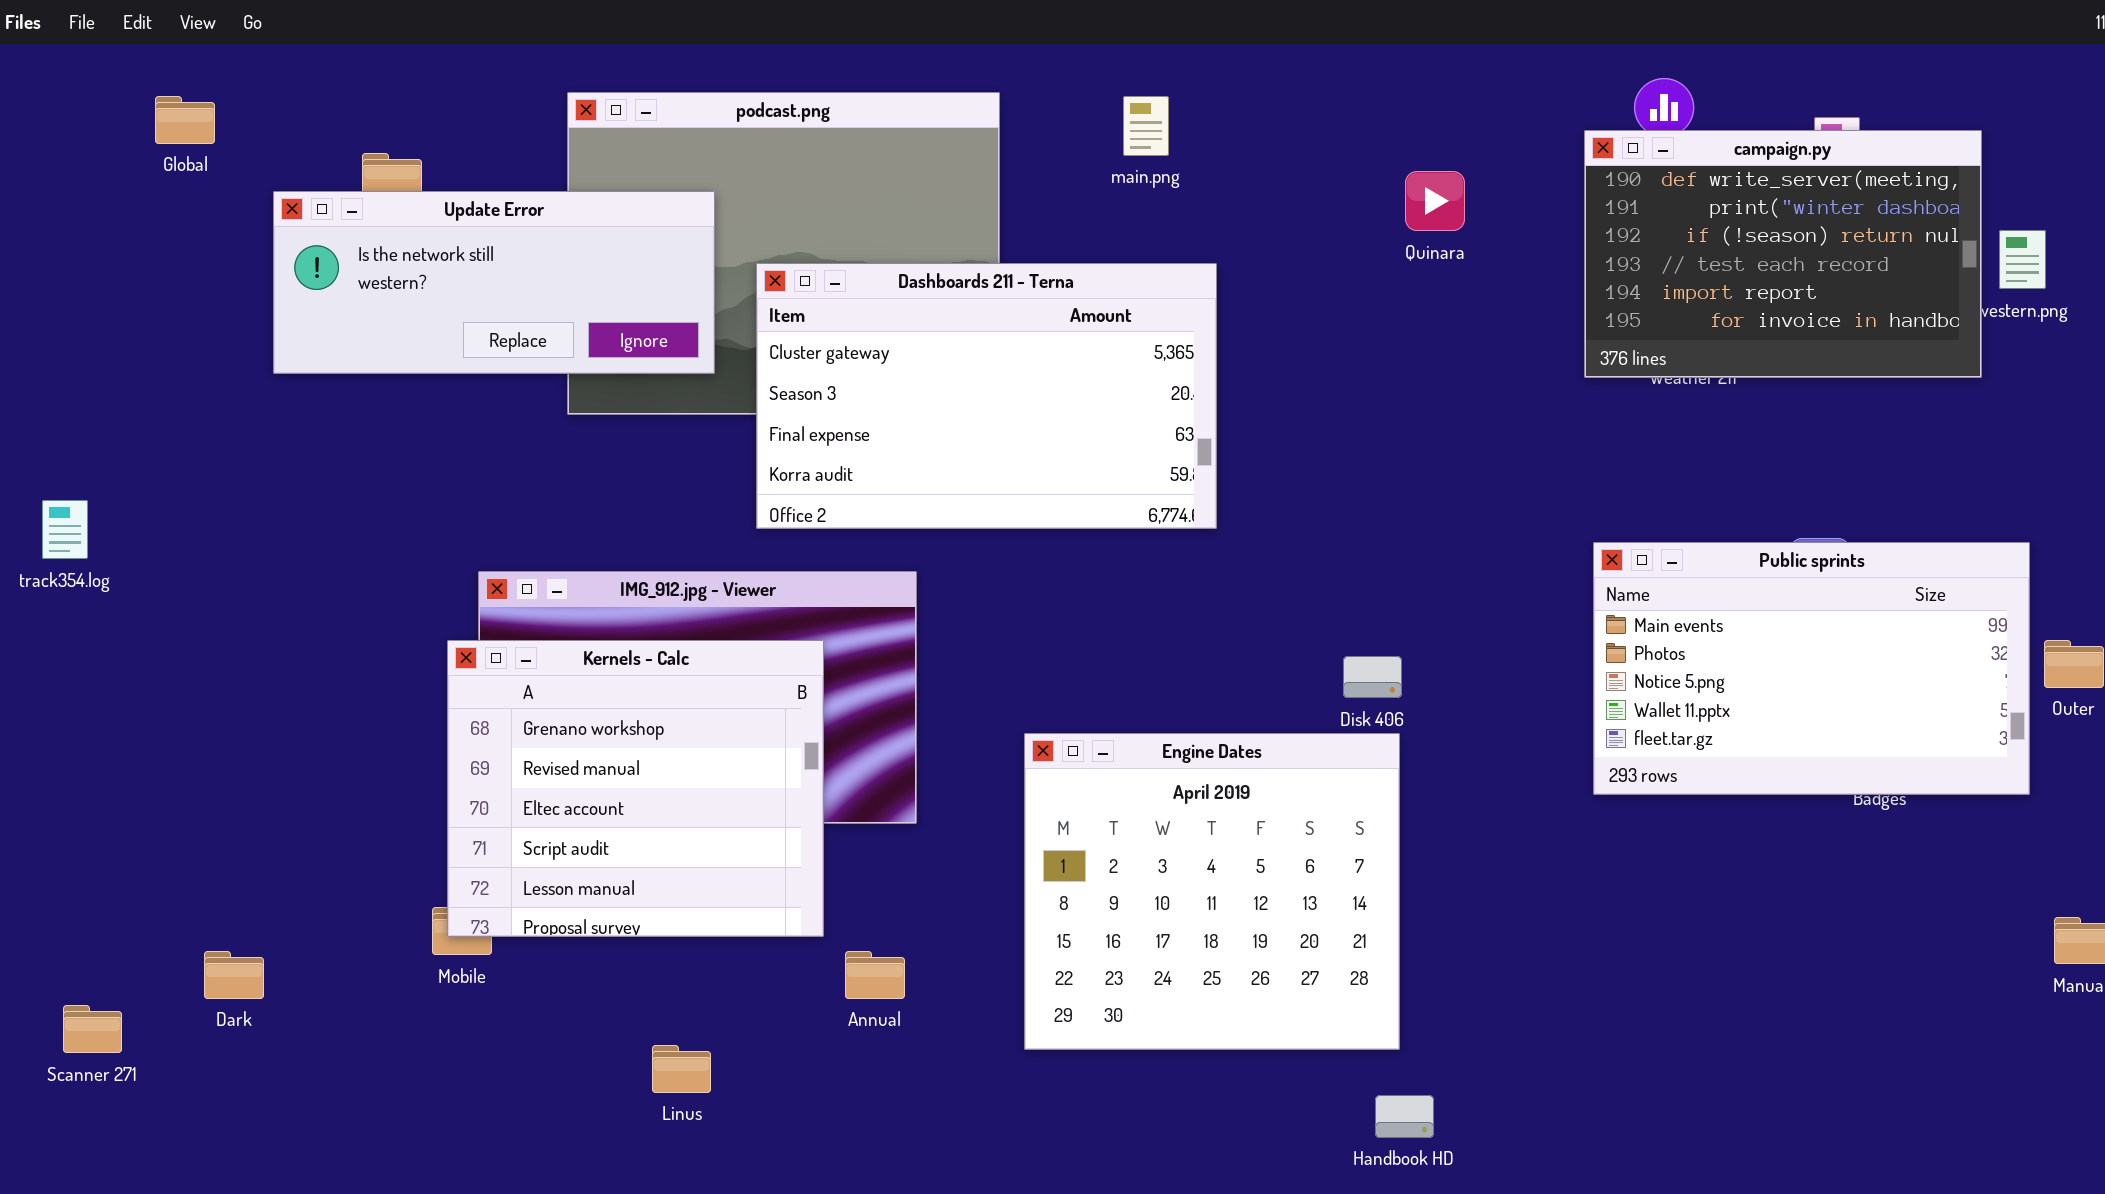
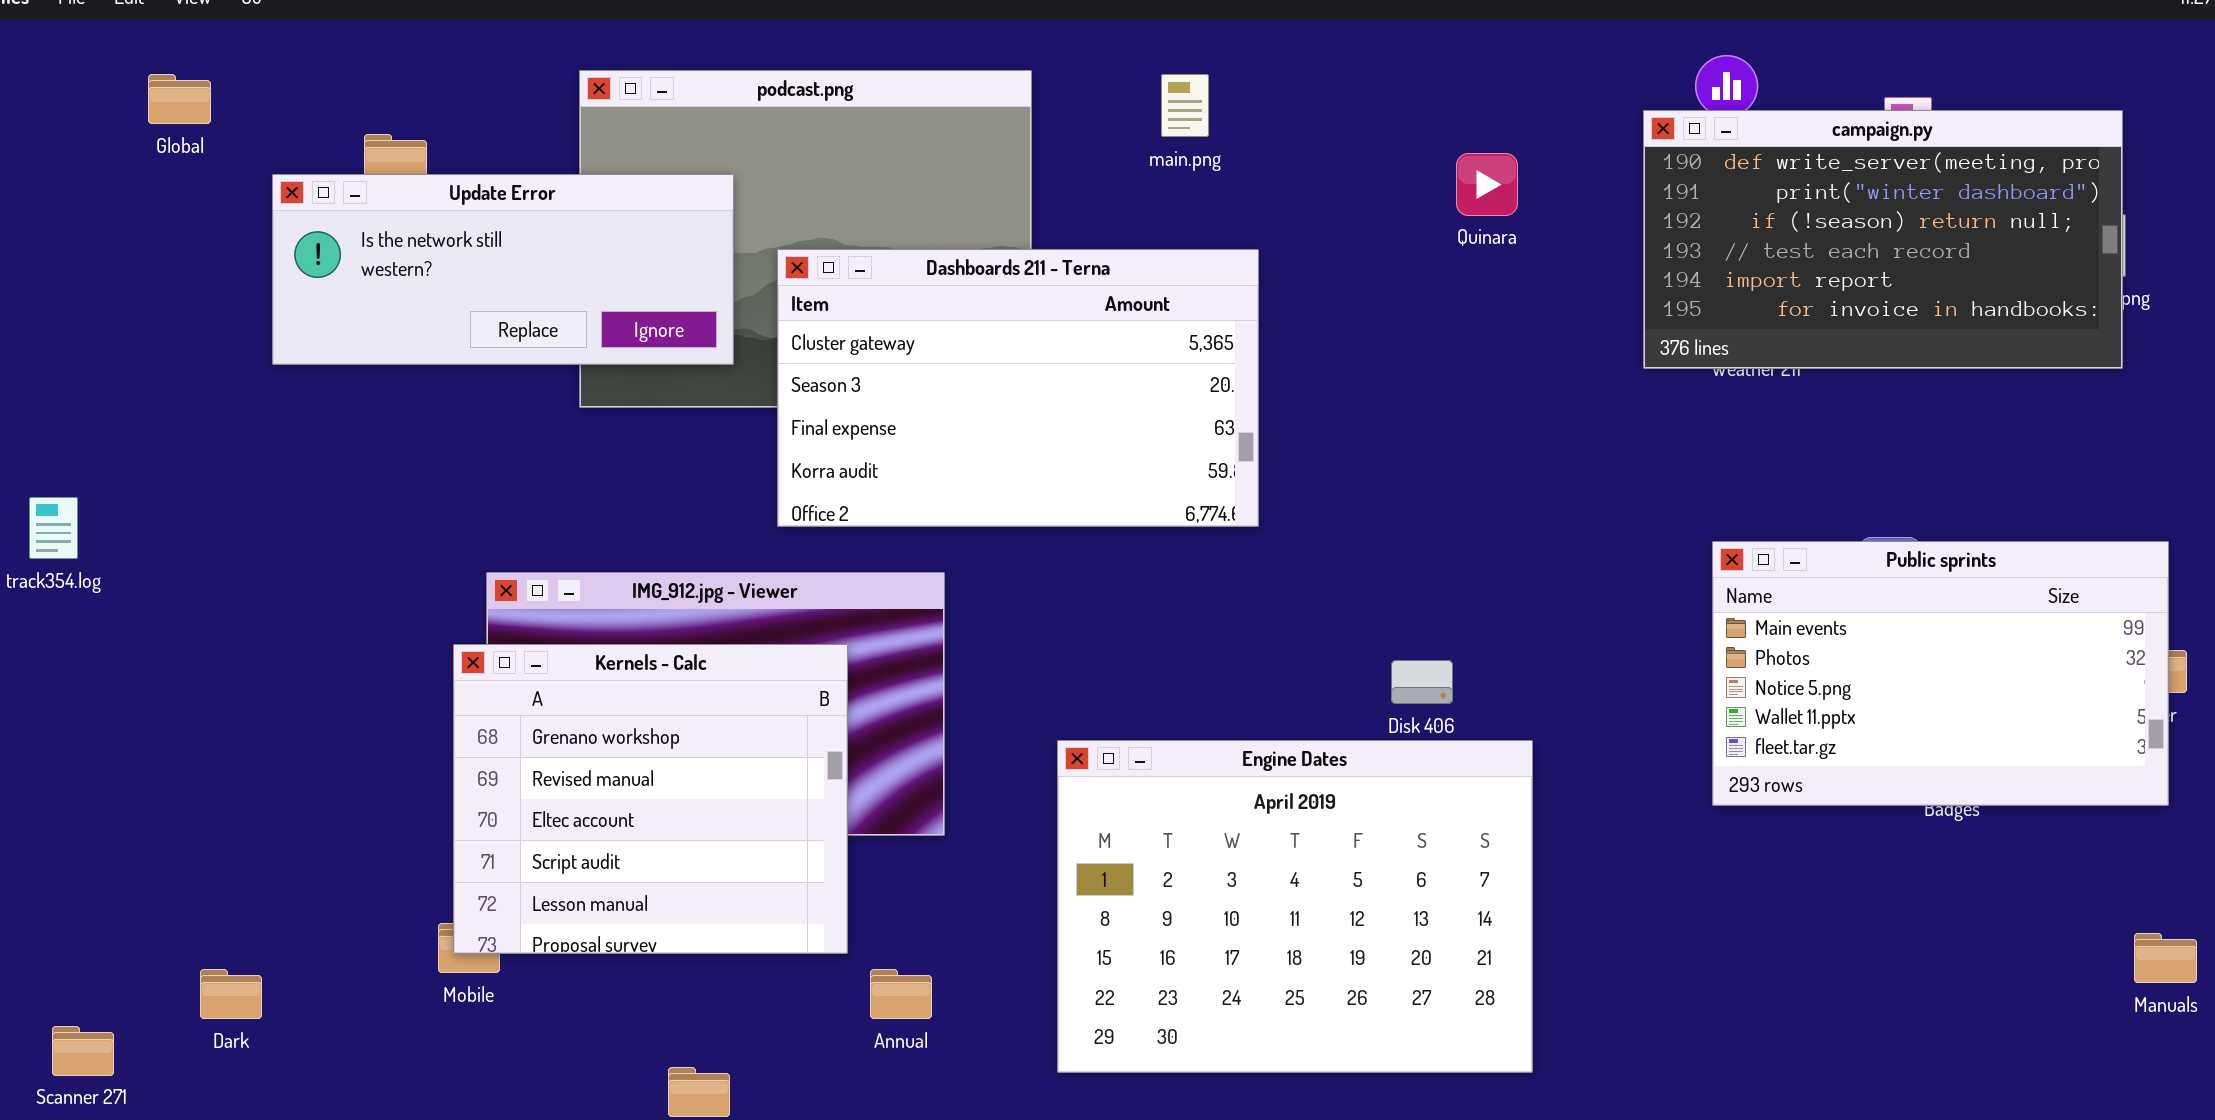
campaign.py: [1584,130,1982,378] -> [1643,110,2123,369], resized
Public sprints: [1593,542,2030,795] -> [1712,541,2169,806], moved
Engine Dates: [1024,733,1400,1050] -> [1057,740,1533,1073], resized

